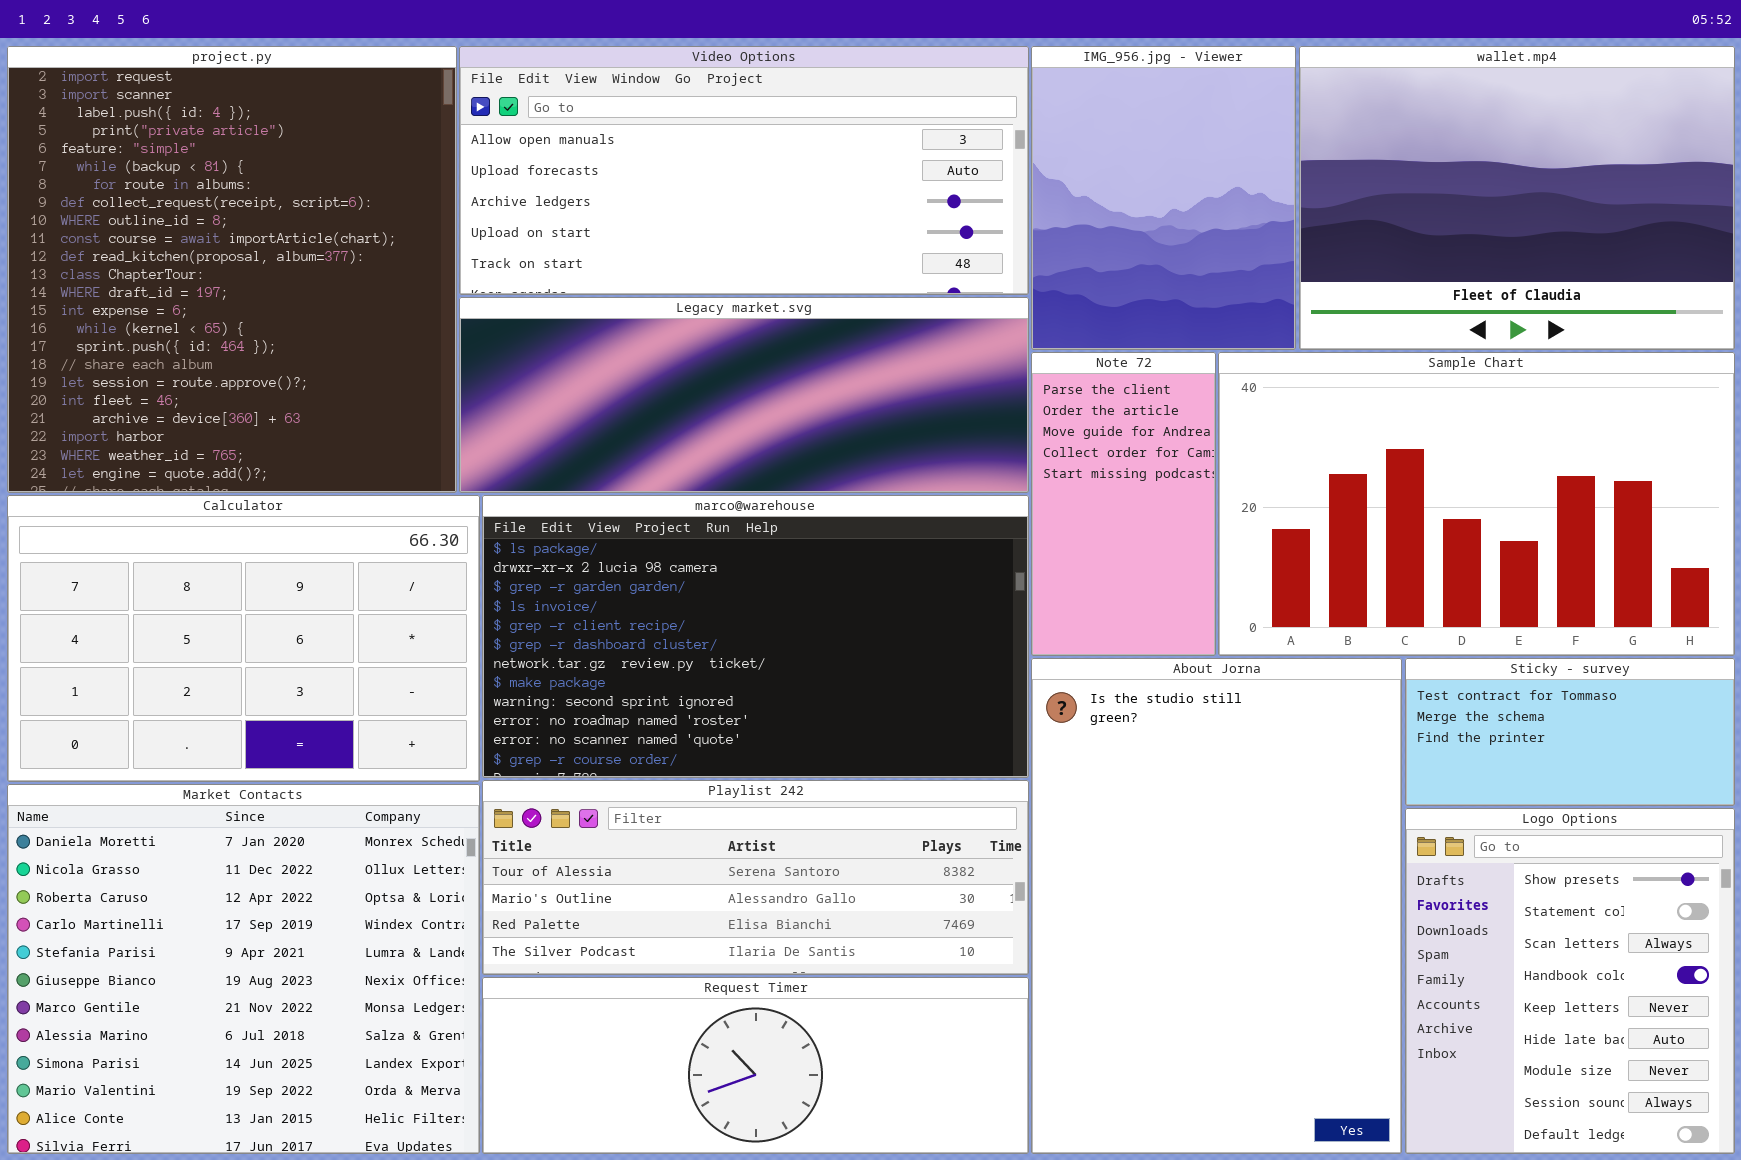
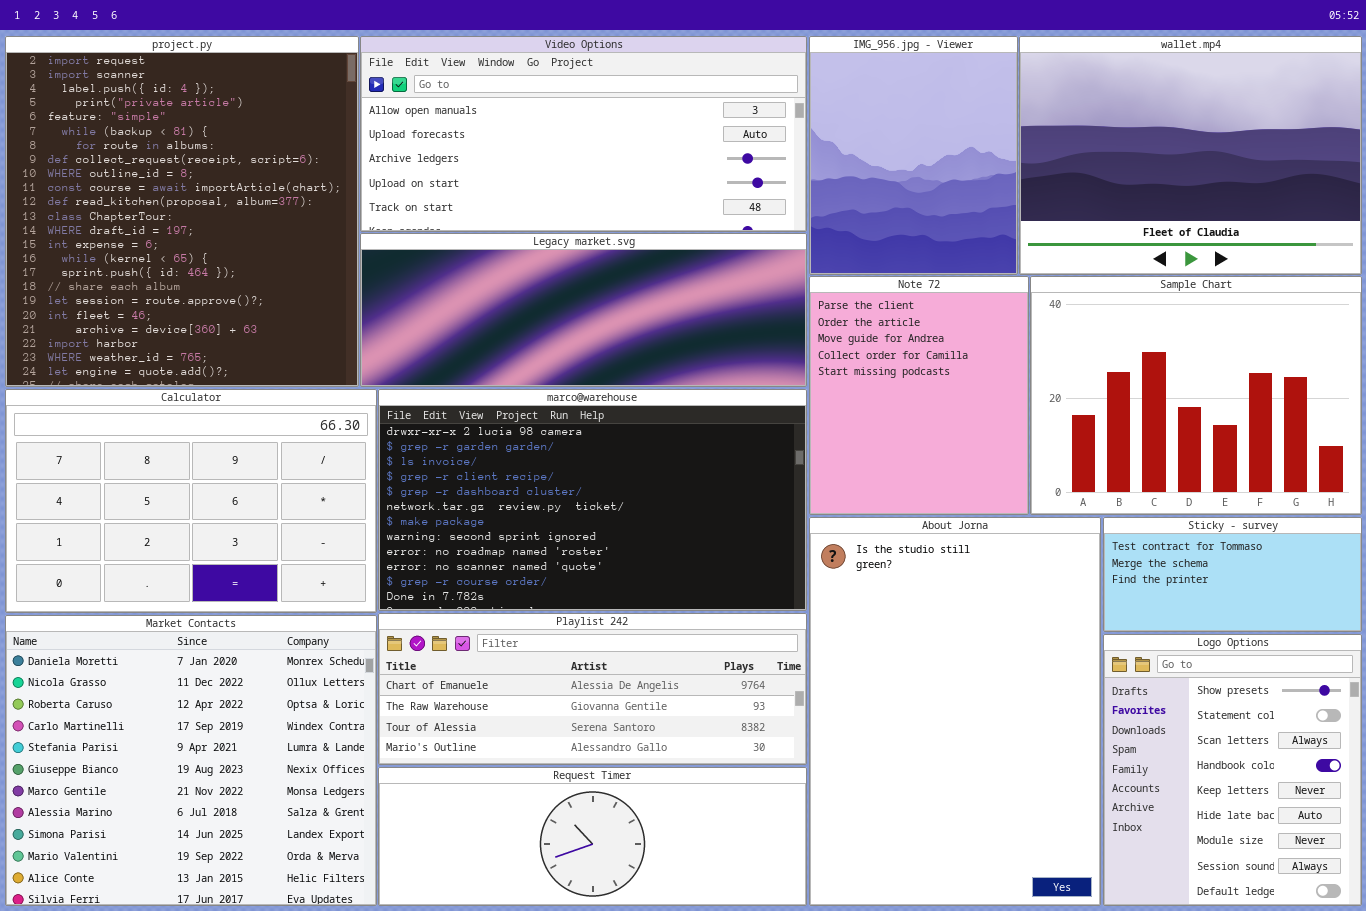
Note 72: [1031,352,1216,656] -> [809,276,1029,515], resized
Sample Chart: [1218,352,1735,656] -> [1030,276,1362,515], resized
marco@warehouse: [482,495,1029,778] -> [378,389,807,611], scrolled down 1 row
Playlist 242: [482,780,1029,975] -> [378,613,807,765], scrolled up 2 rows

